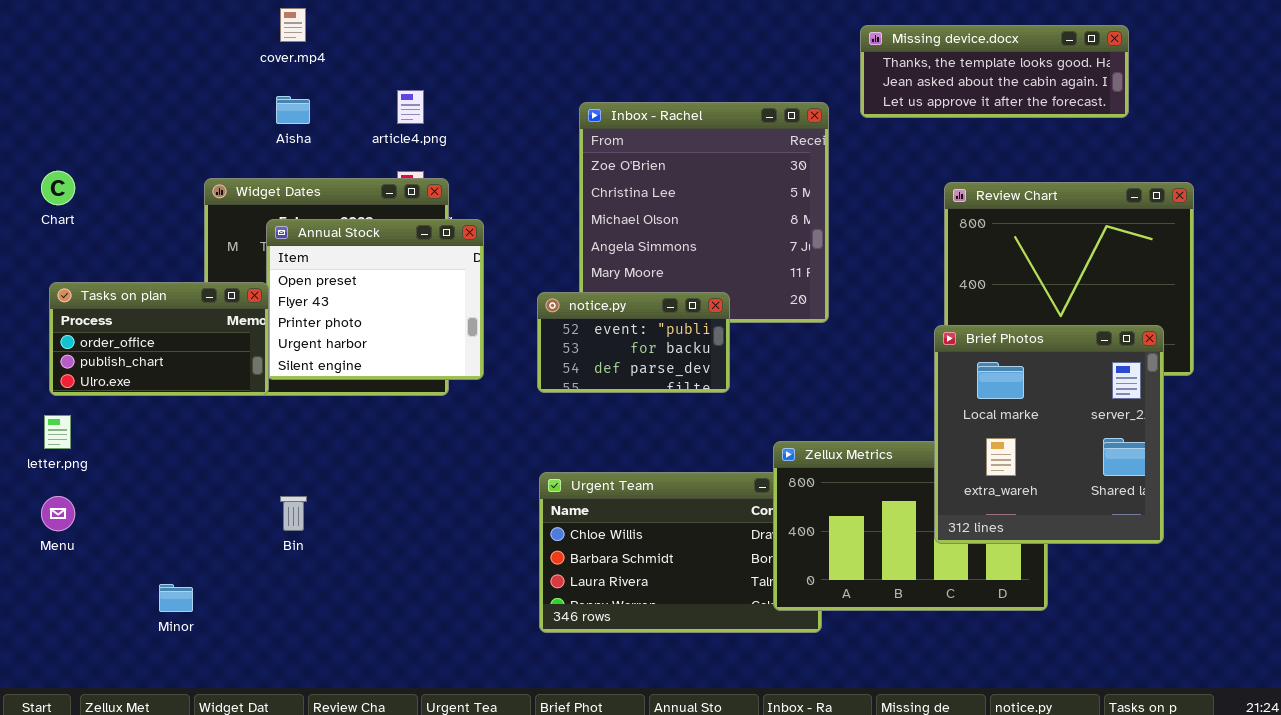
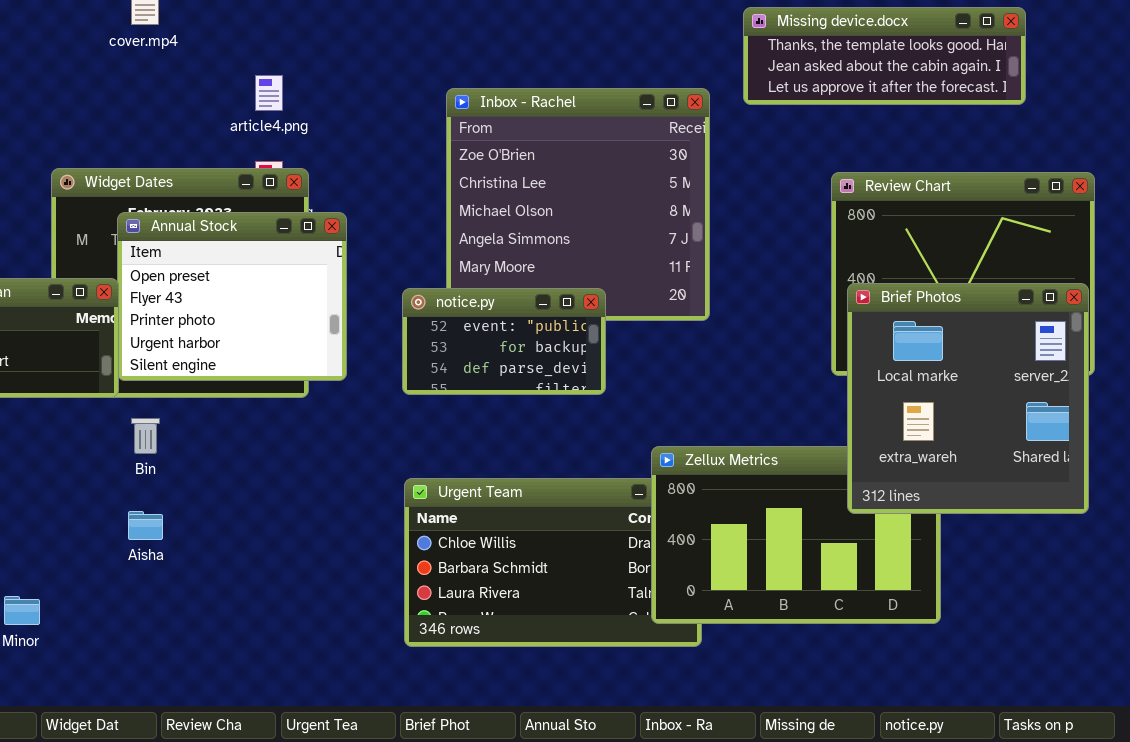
Aisha: [276,96,310,124] -> [128,511,163,540], moved
Brief Photos: [934,325,1164,544] -> [847,283,1089,514], moved
Bin: [280,496,307,531] -> [131,418,160,454], moved

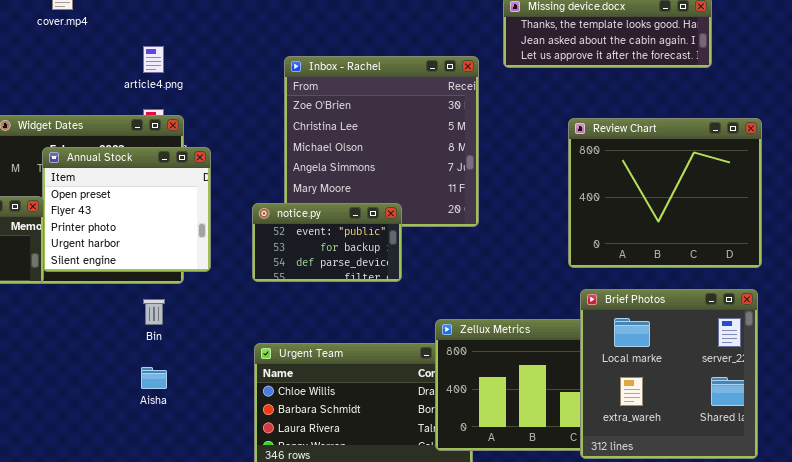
Brief Photos: [847,283,1089,514] -> [580,289,758,459], moved
Bin: [131,418,160,454] -> [143,299,165,325], moved
Aisha: [128,511,163,540] -> [141,367,167,389], moved

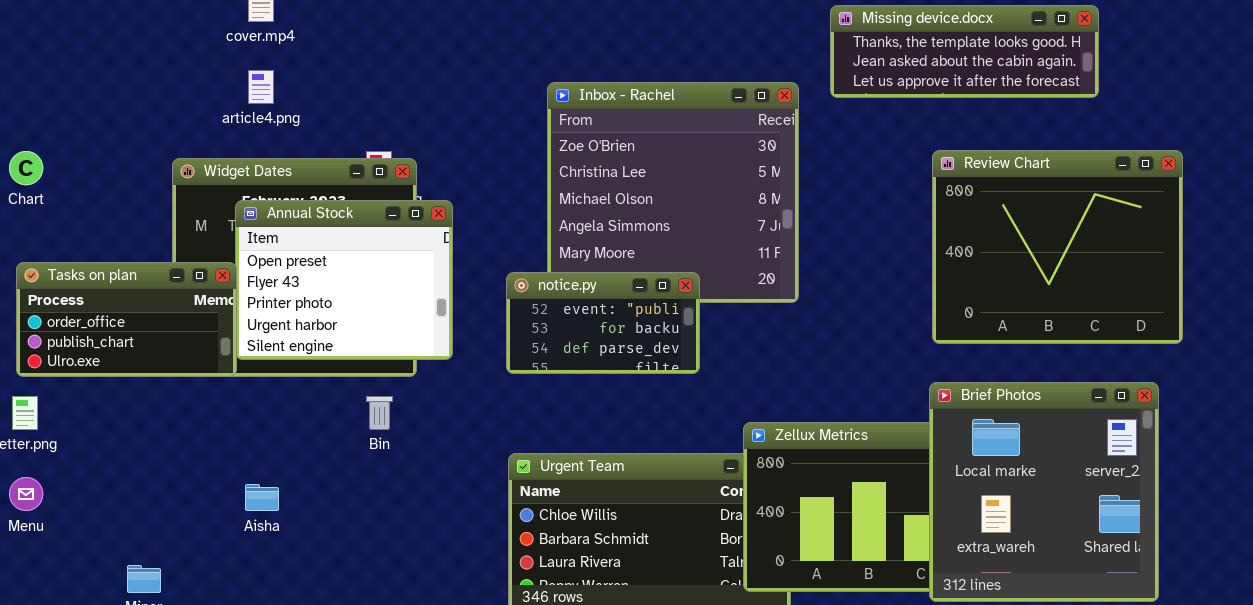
article4.png: [143,46,164,73] -> [248,70,274,104], moved
Review Chart: [568,118,762,268] -> [932,150,1183,344], moved
Aisha: [141,367,167,389] -> [245,484,279,511], moved

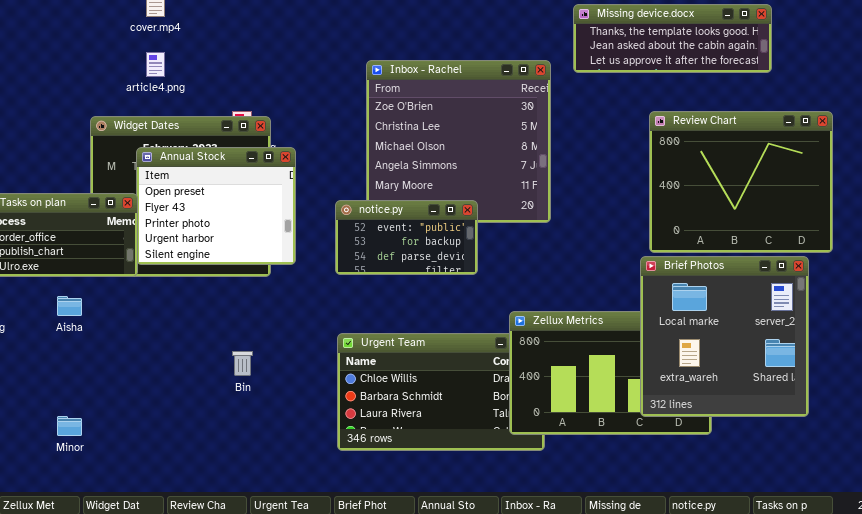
Brief Photos: [929,382,1159,602] -> [640,256,809,417], moved
Bin: [366,396,393,430] -> [232,351,253,376], moved
Aisha: [245,484,279,511] -> [57,296,82,316], moved

